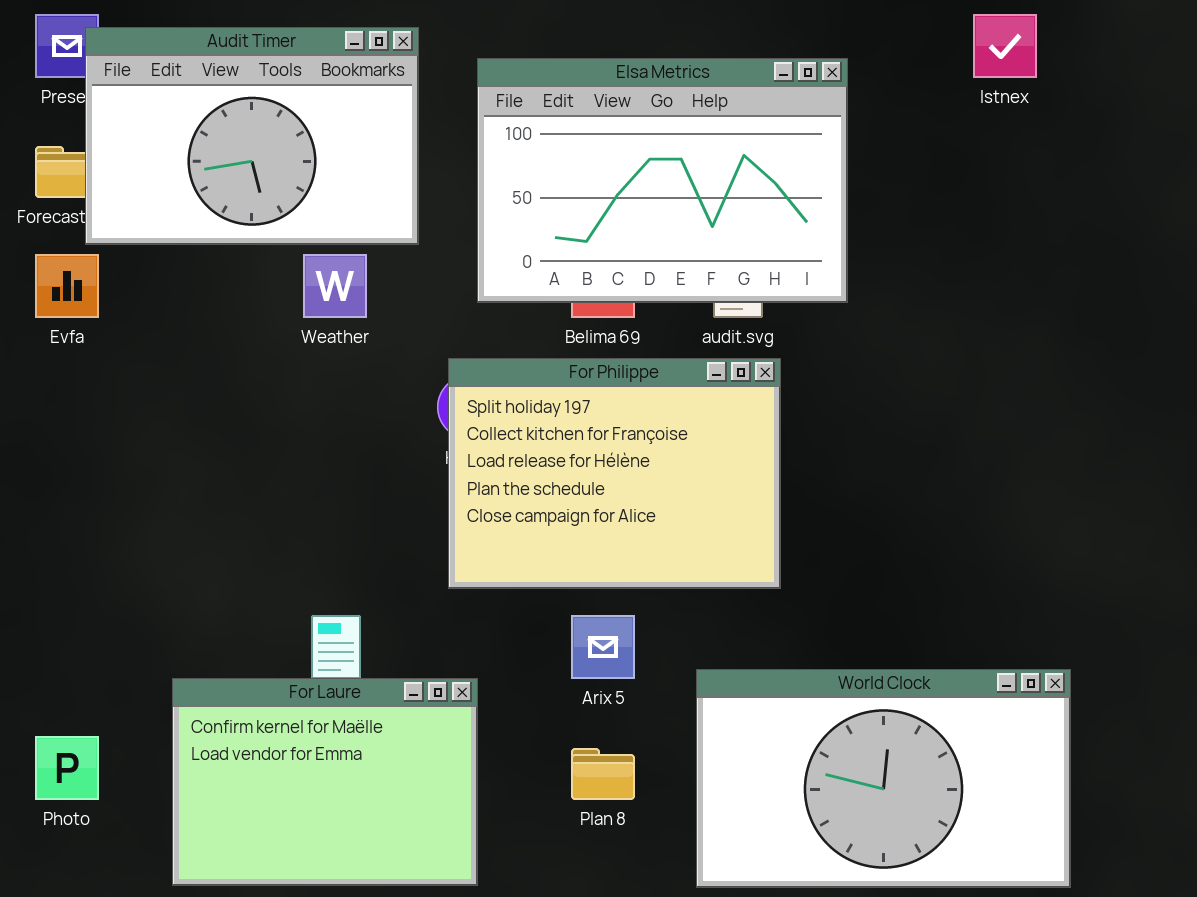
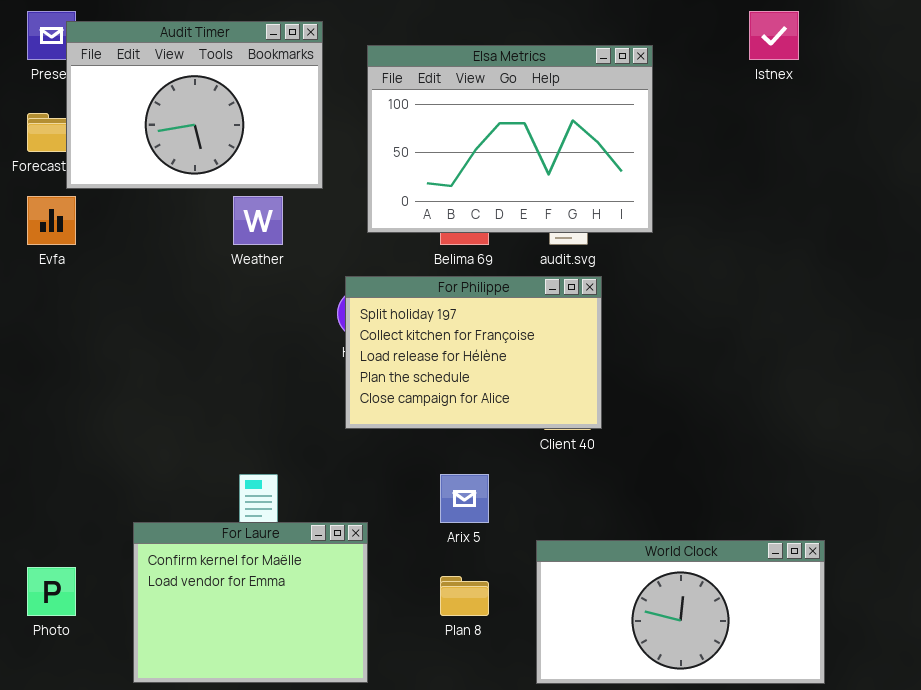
For Philippe: [448,358,781,589] -> [345,276,602,429], resized
World Clock: [696,669,1071,888] -> [536,540,825,684], resized

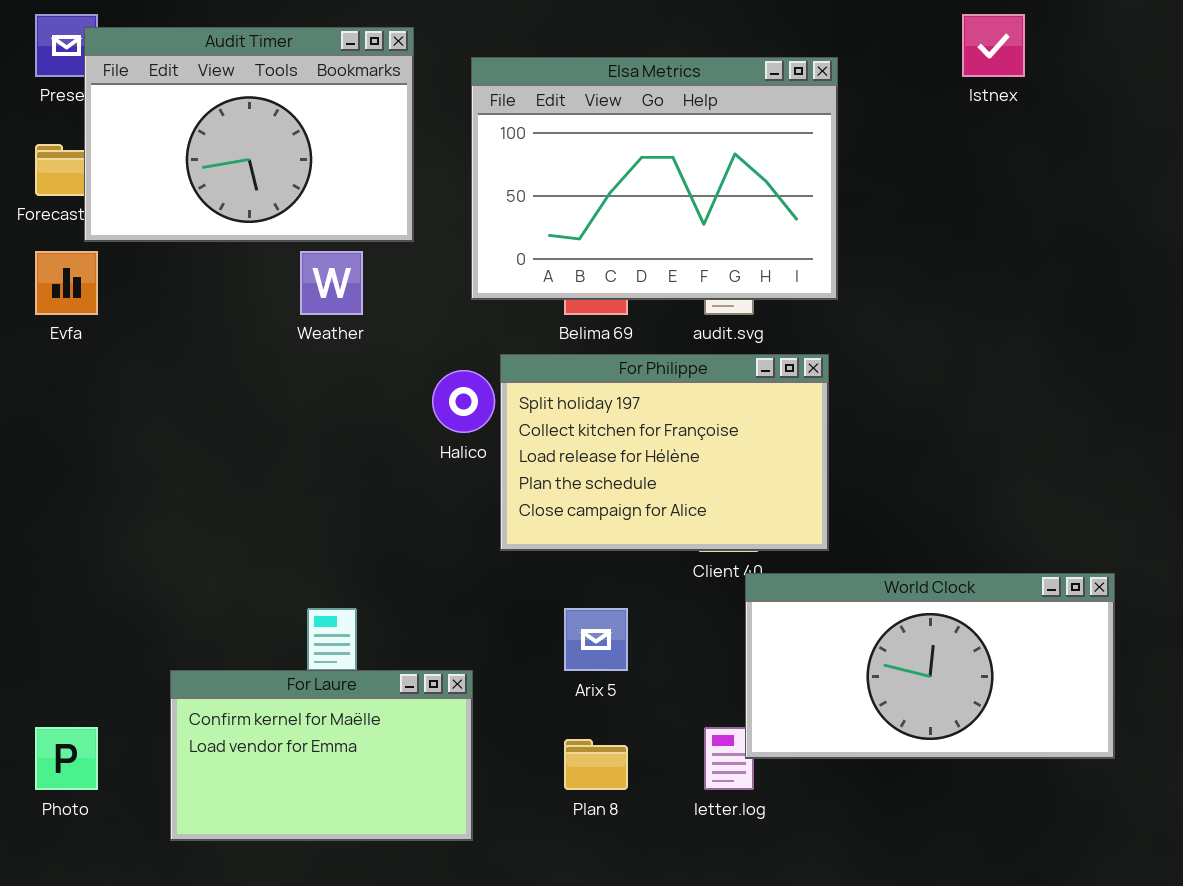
For Philippe: [345,276,602,429] -> [500,354,829,551], moved
For Laure: [133,522,368,683] -> [170,670,473,841], resized
World Clock: [536,540,825,684] -> [745,573,1115,759], moved

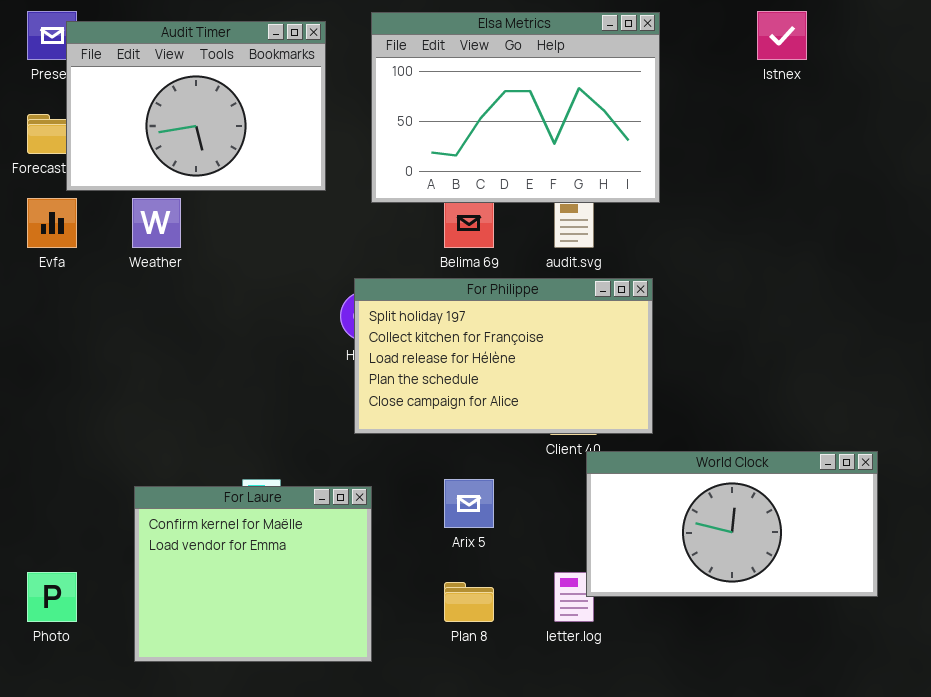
Elsa Metrics: [471,57,838,300] -> [371,12,660,203], moved
Weather: [300,251,363,315] -> [132,198,181,248], moved
For Philippe: [500,354,829,551] -> [354,278,653,434], resized
For Laure: [170,670,473,841] -> [134,486,372,662], resized

